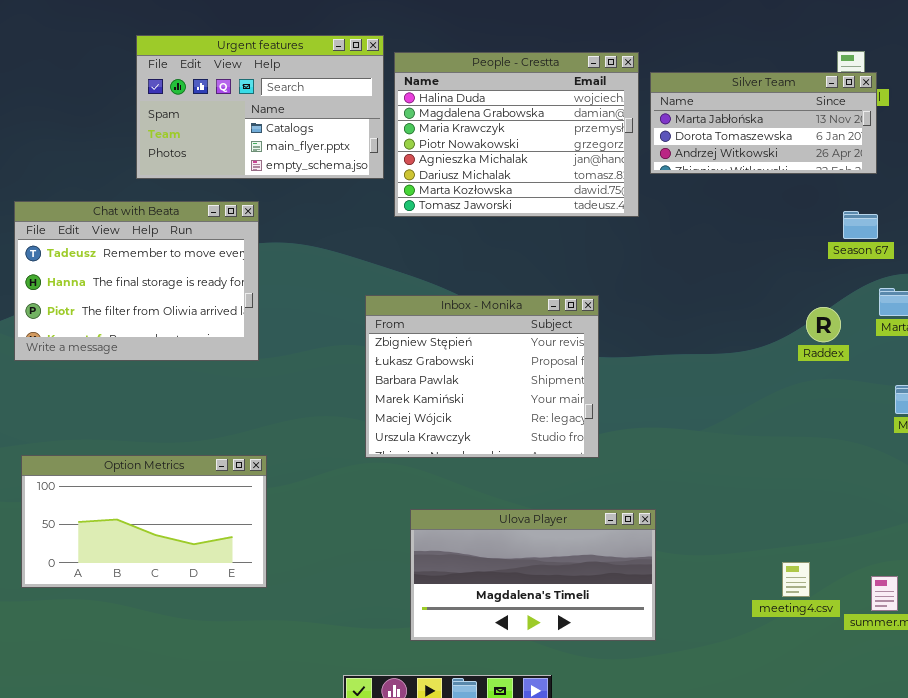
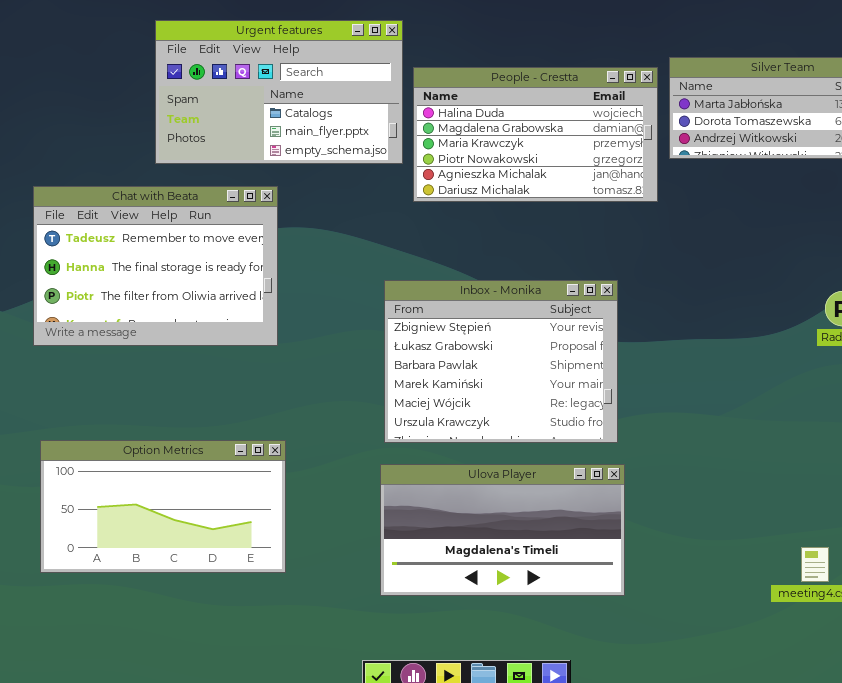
People - Crestta: [394,52,639,217] -> [413,67,658,202], resized
Ulova Player: [410,509,656,641] -> [380,464,625,596], moved

